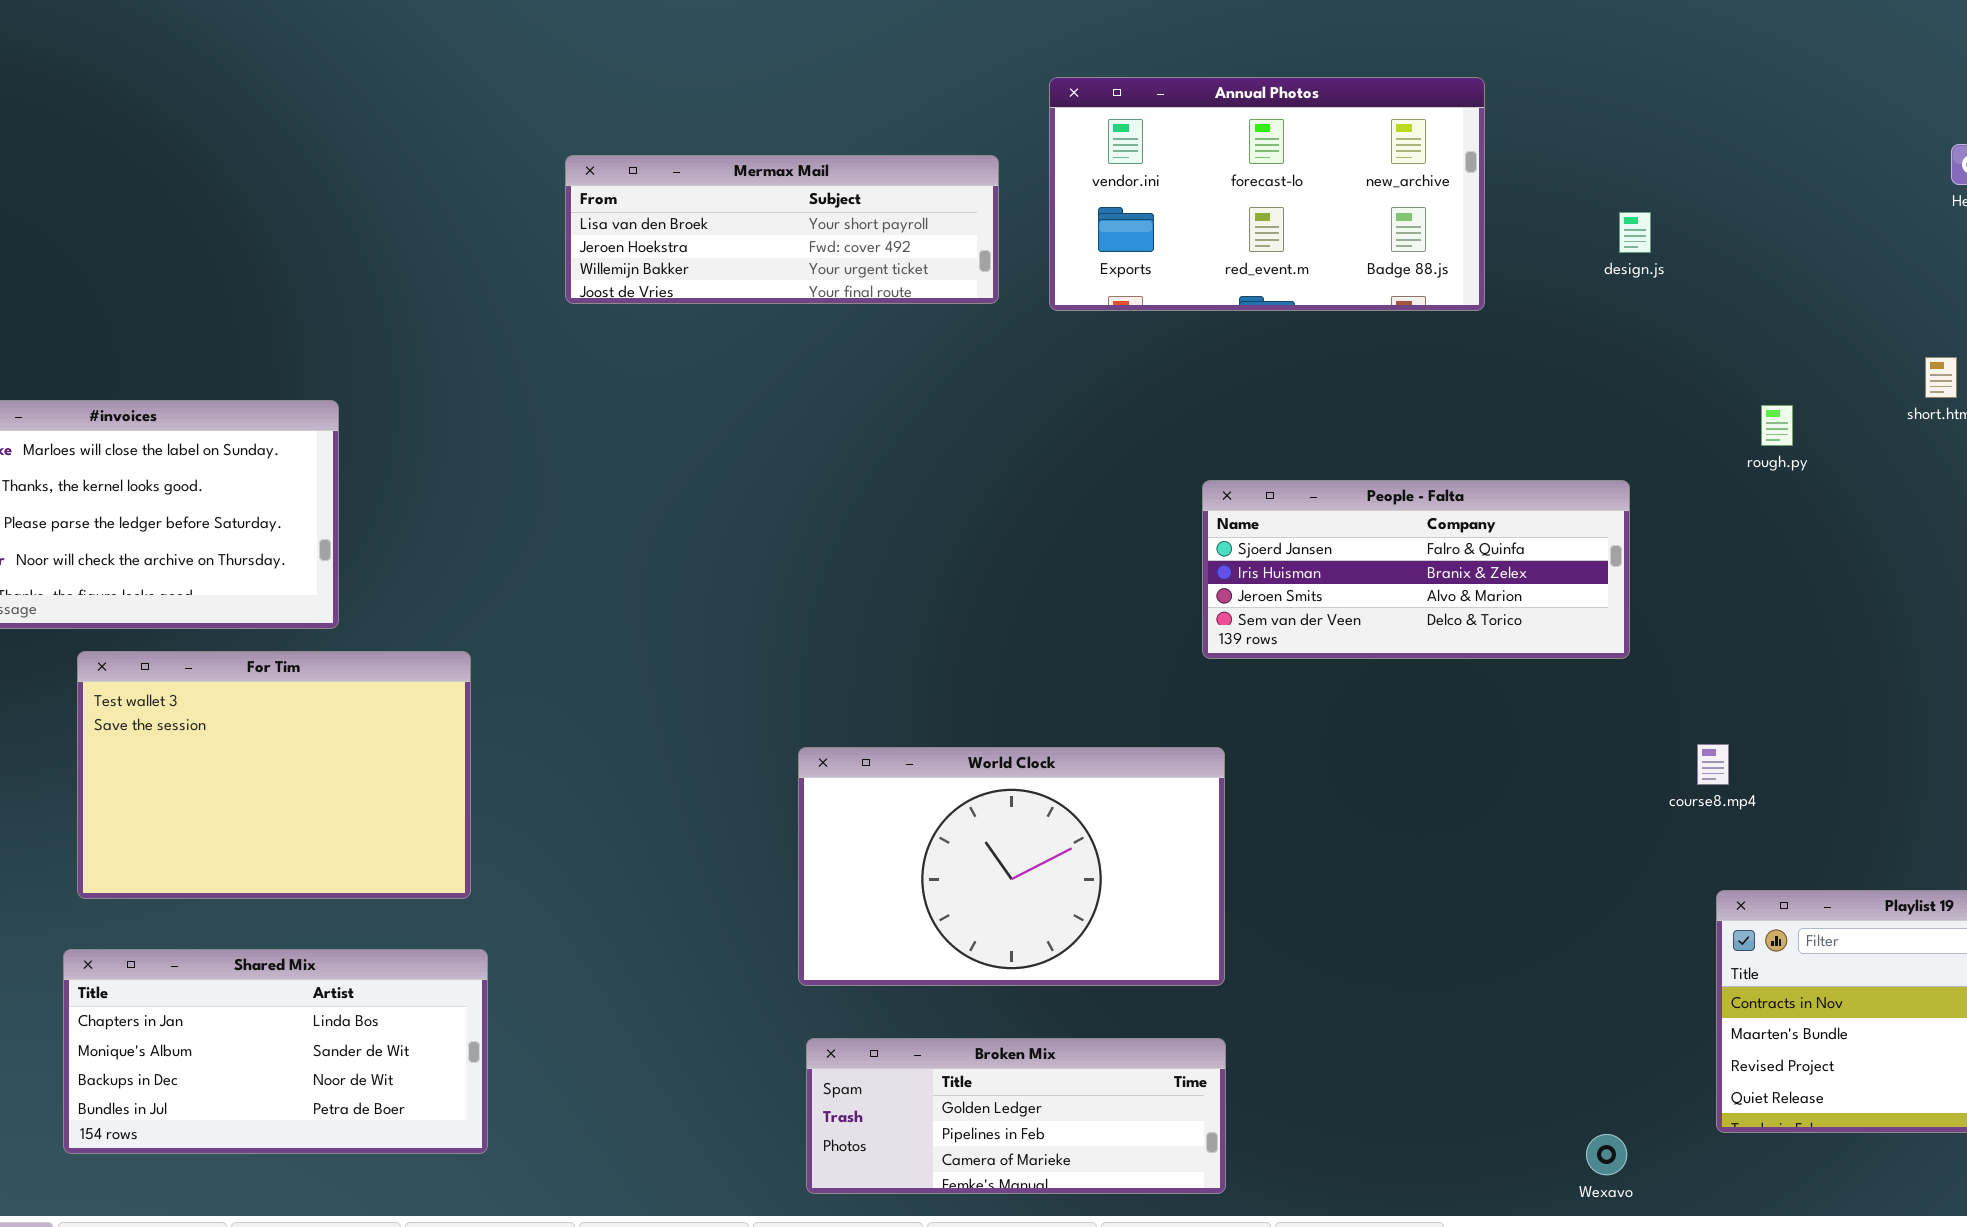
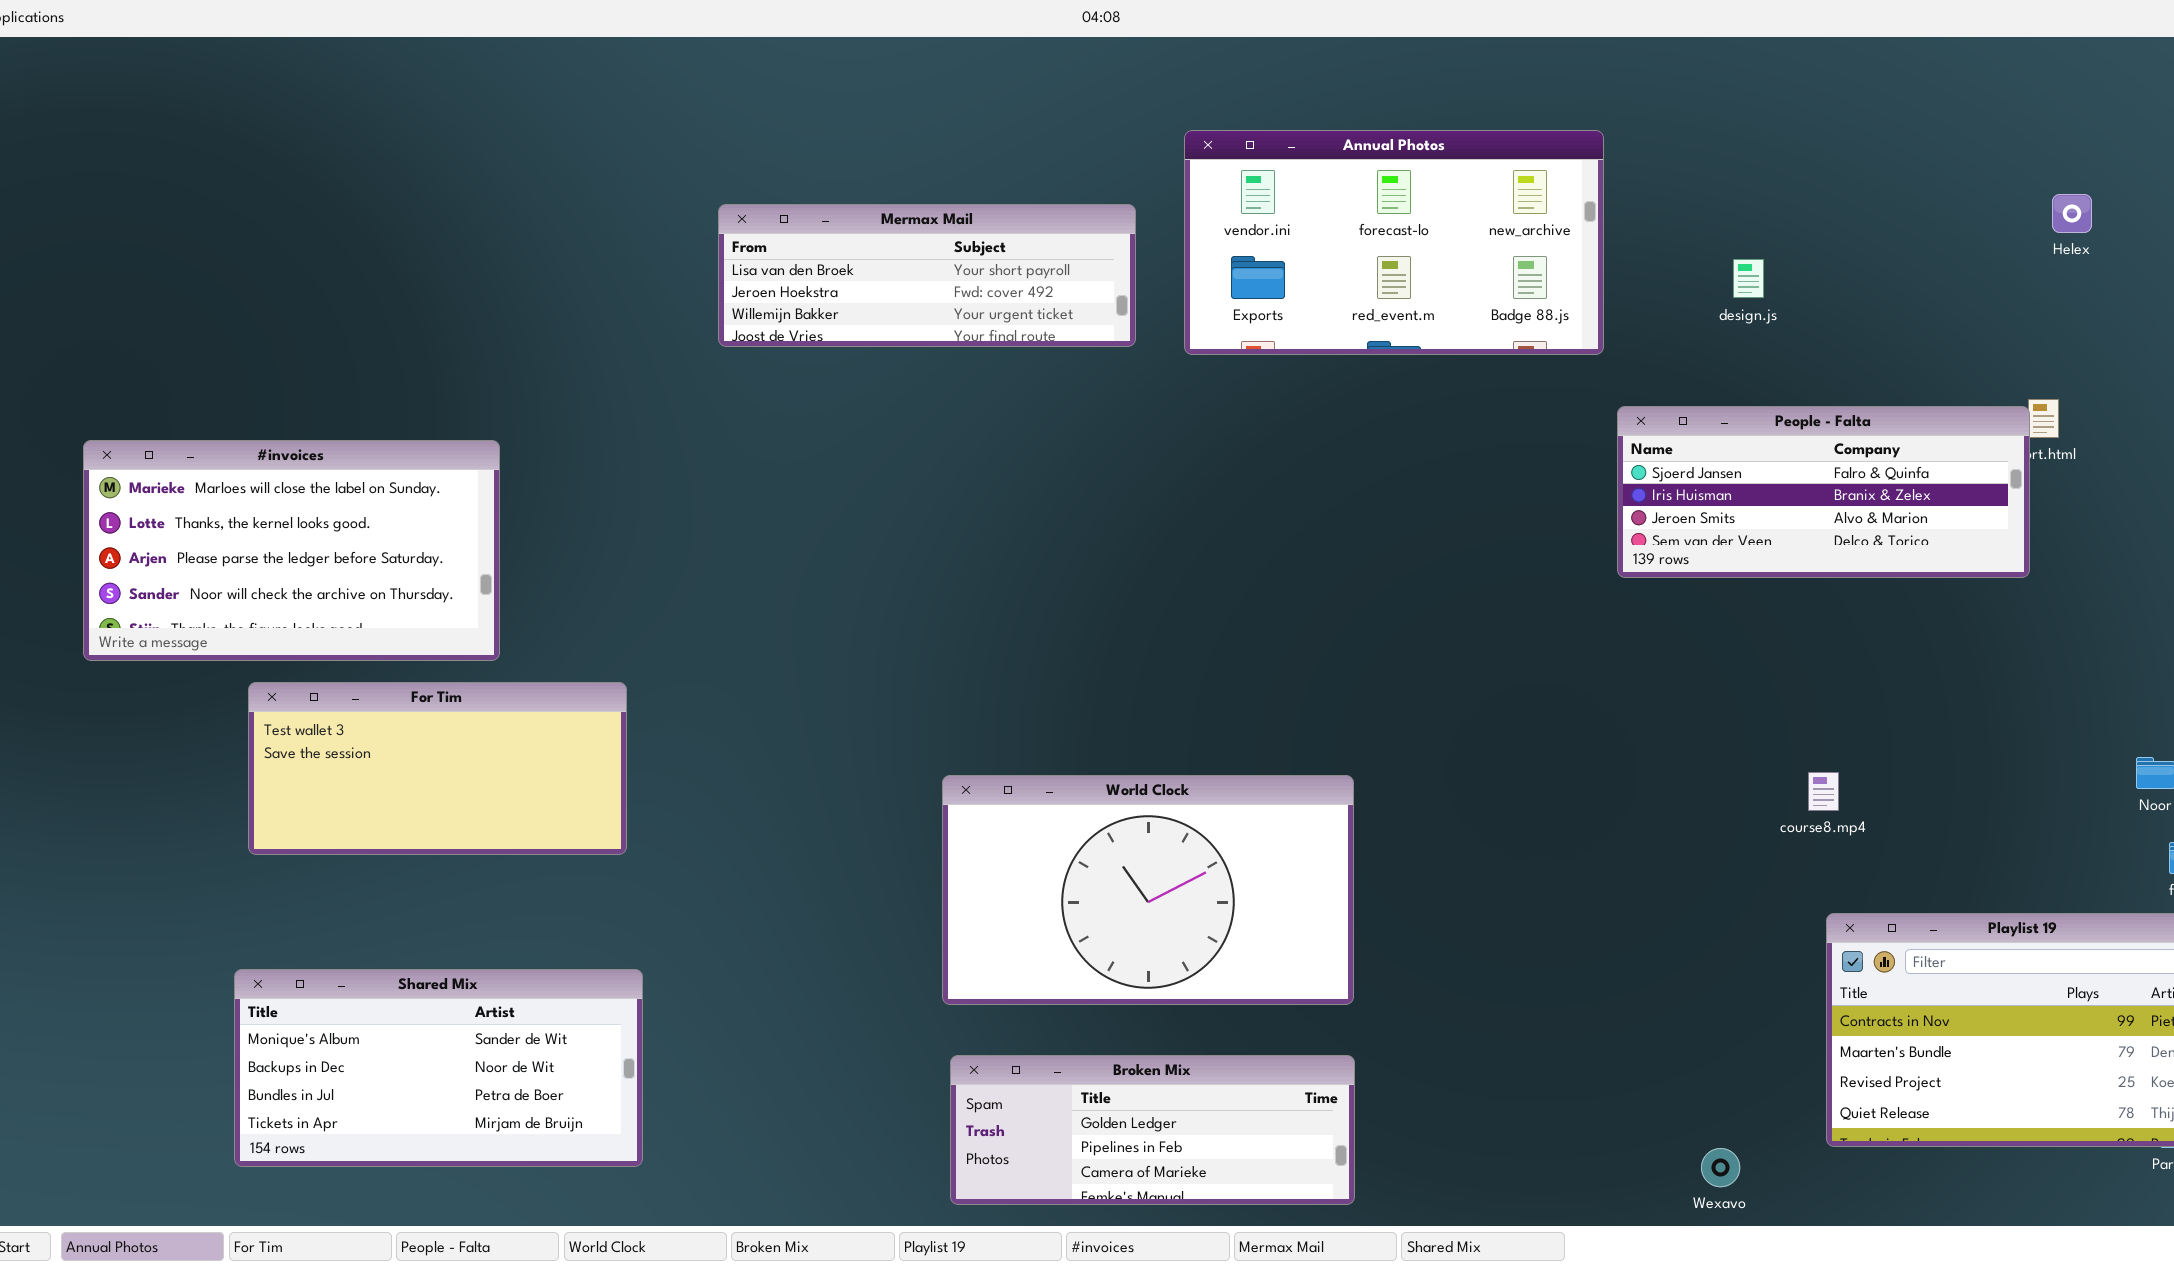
People - Falta: [1202,480,1630,659] -> [1617,406,2030,578], moved
For Tim: [77,651,471,899] -> [248,682,627,855], resized
Shared Mix: [63,949,488,1154] -> [234,969,643,1167], scrolled down 1 row

